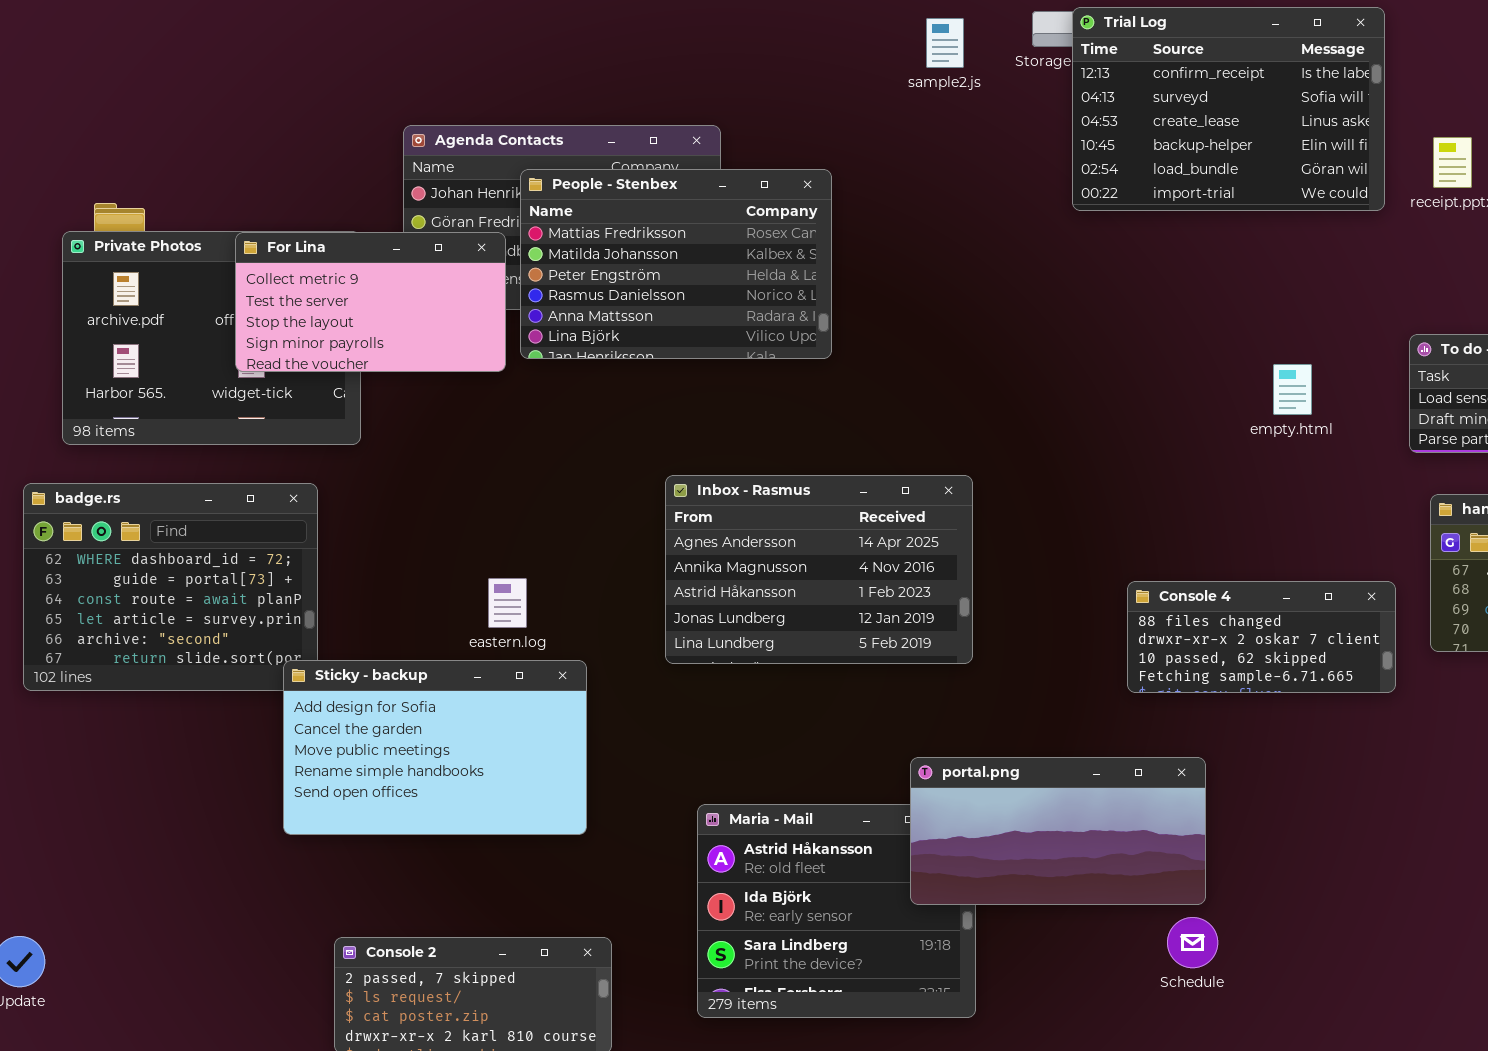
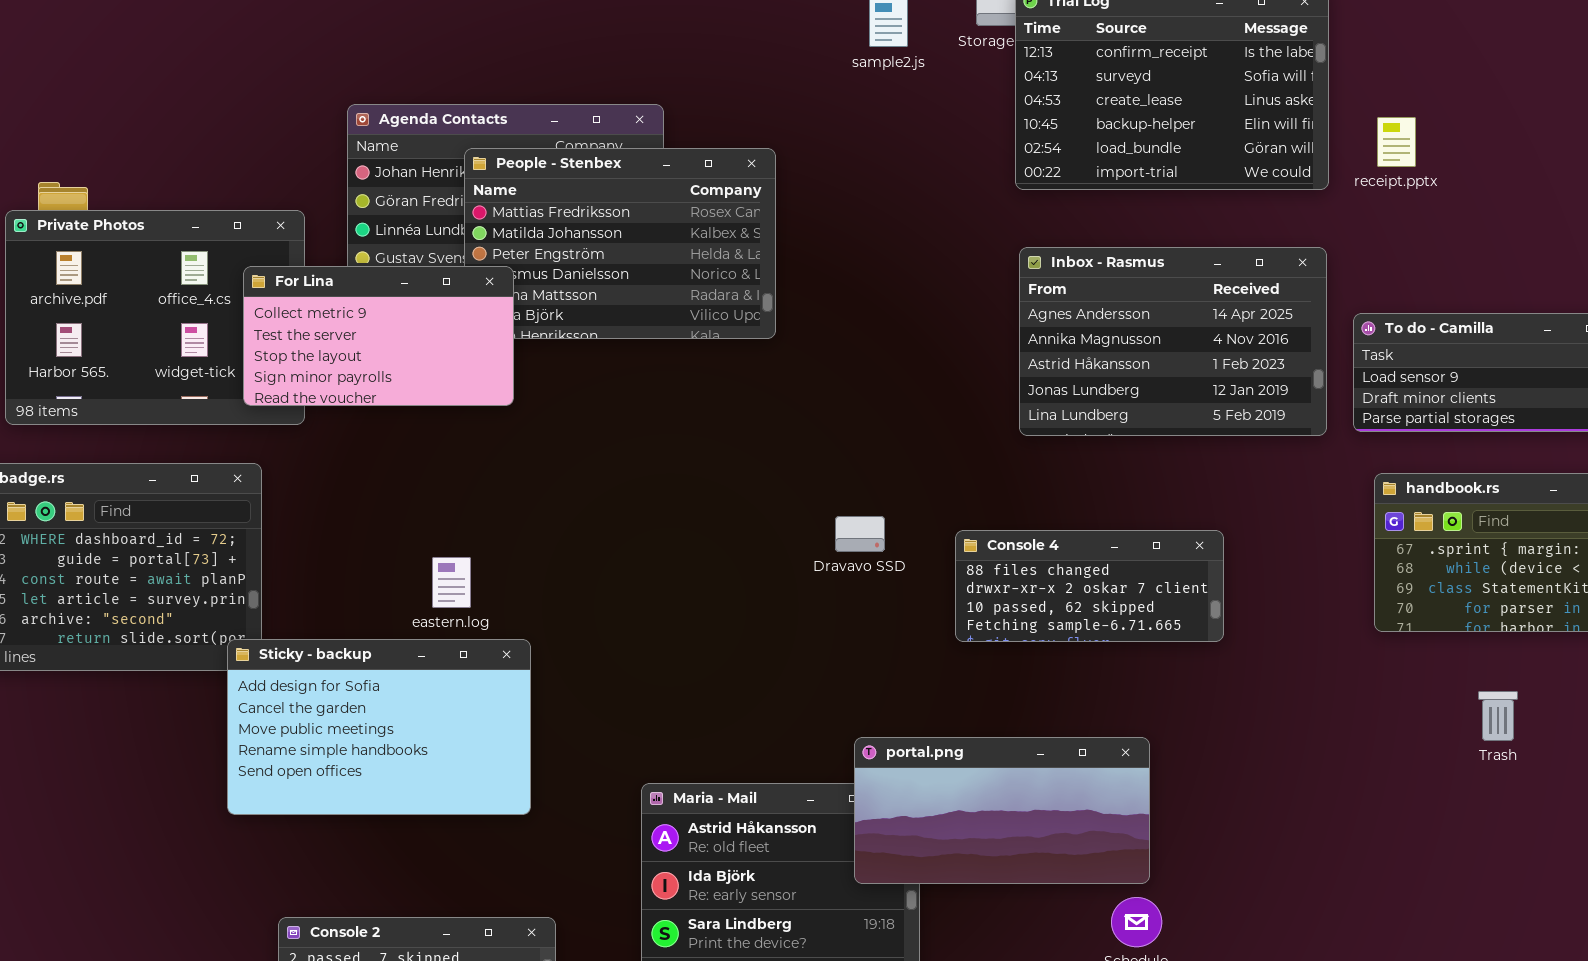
For Lina: [235,232,506,372] -> [243,266,514,406], moved
Inbox - Rasmus: [665,475,973,664] -> [1019,247,1327,436], moved
Console 4: [1127,581,1396,693] -> [955,530,1224,642], moved

